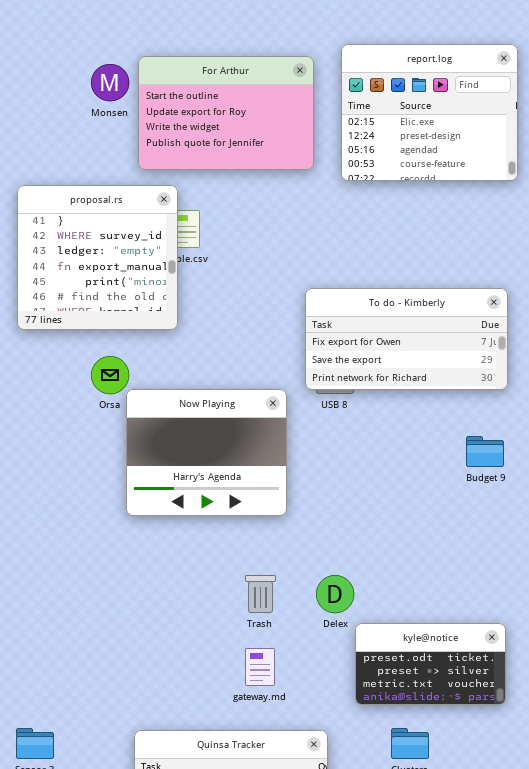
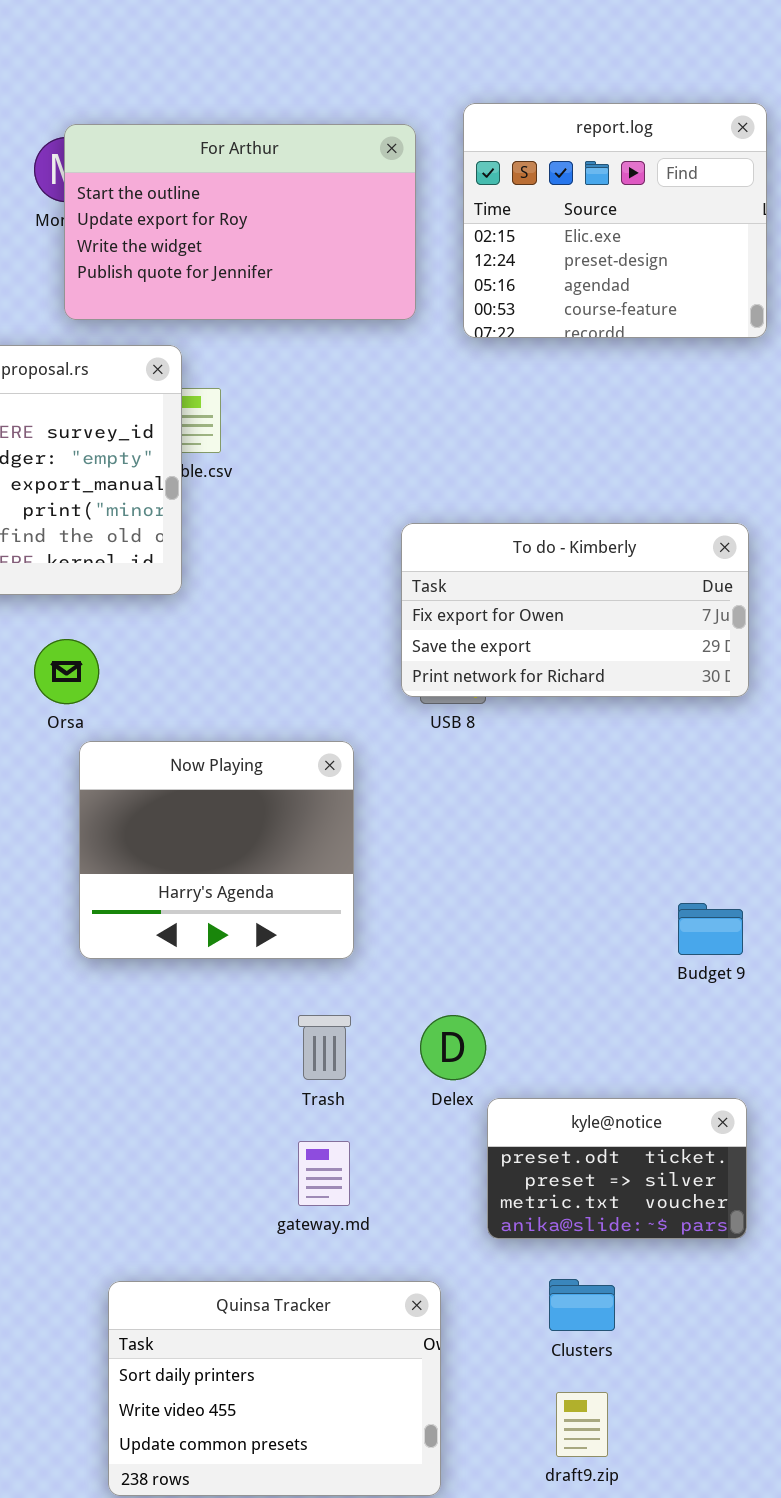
For Arthur: [138,56,314,170] -> [64,124,416,320], resized
Now Playing: [126,389,287,516] -> [79,741,354,959], moved
Budget 9: [466,436,504,467] -> [678,903,743,955], moved

